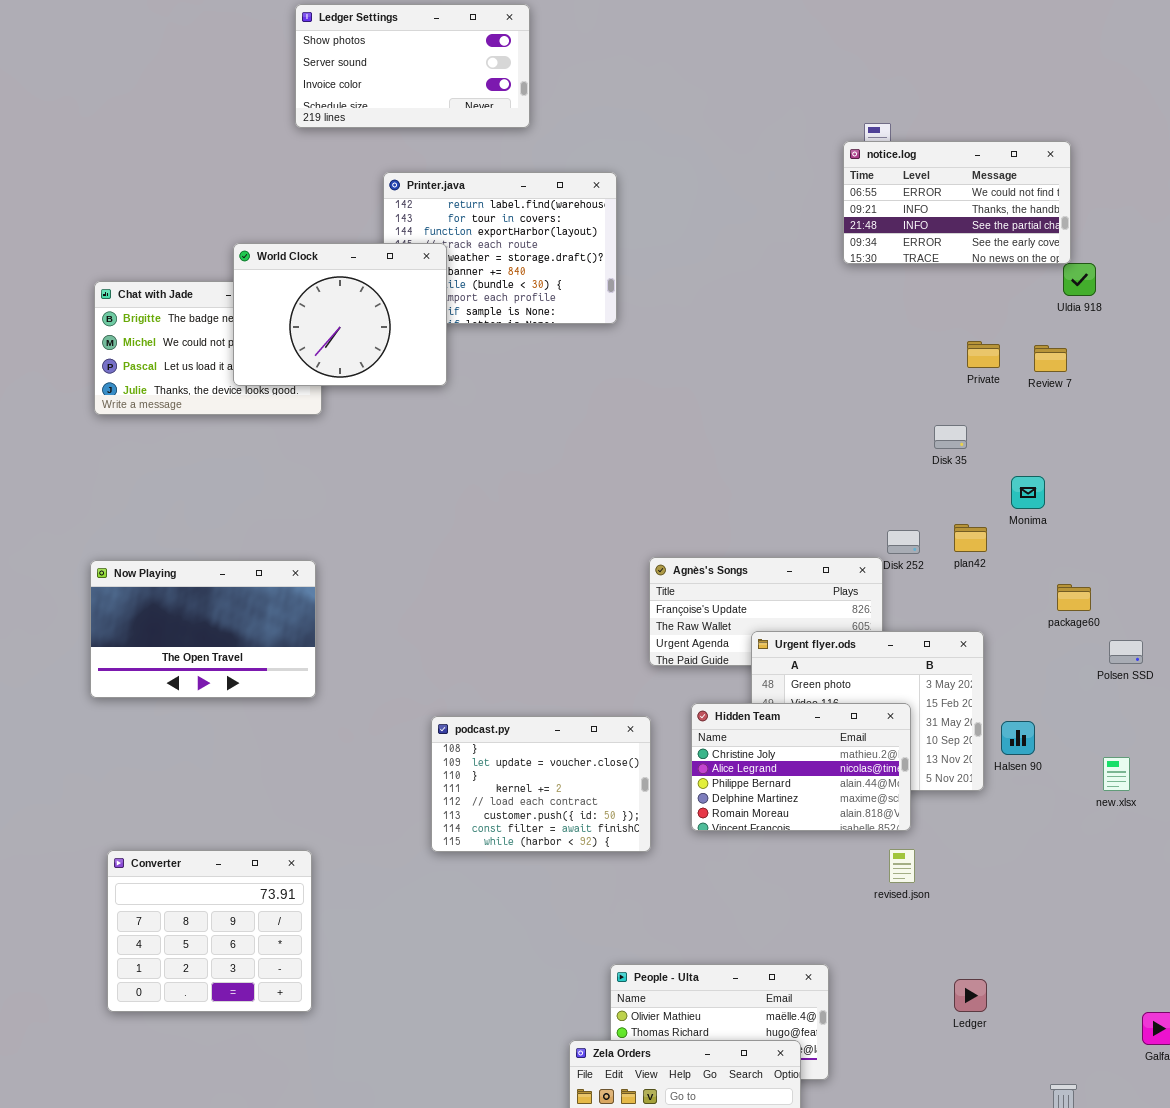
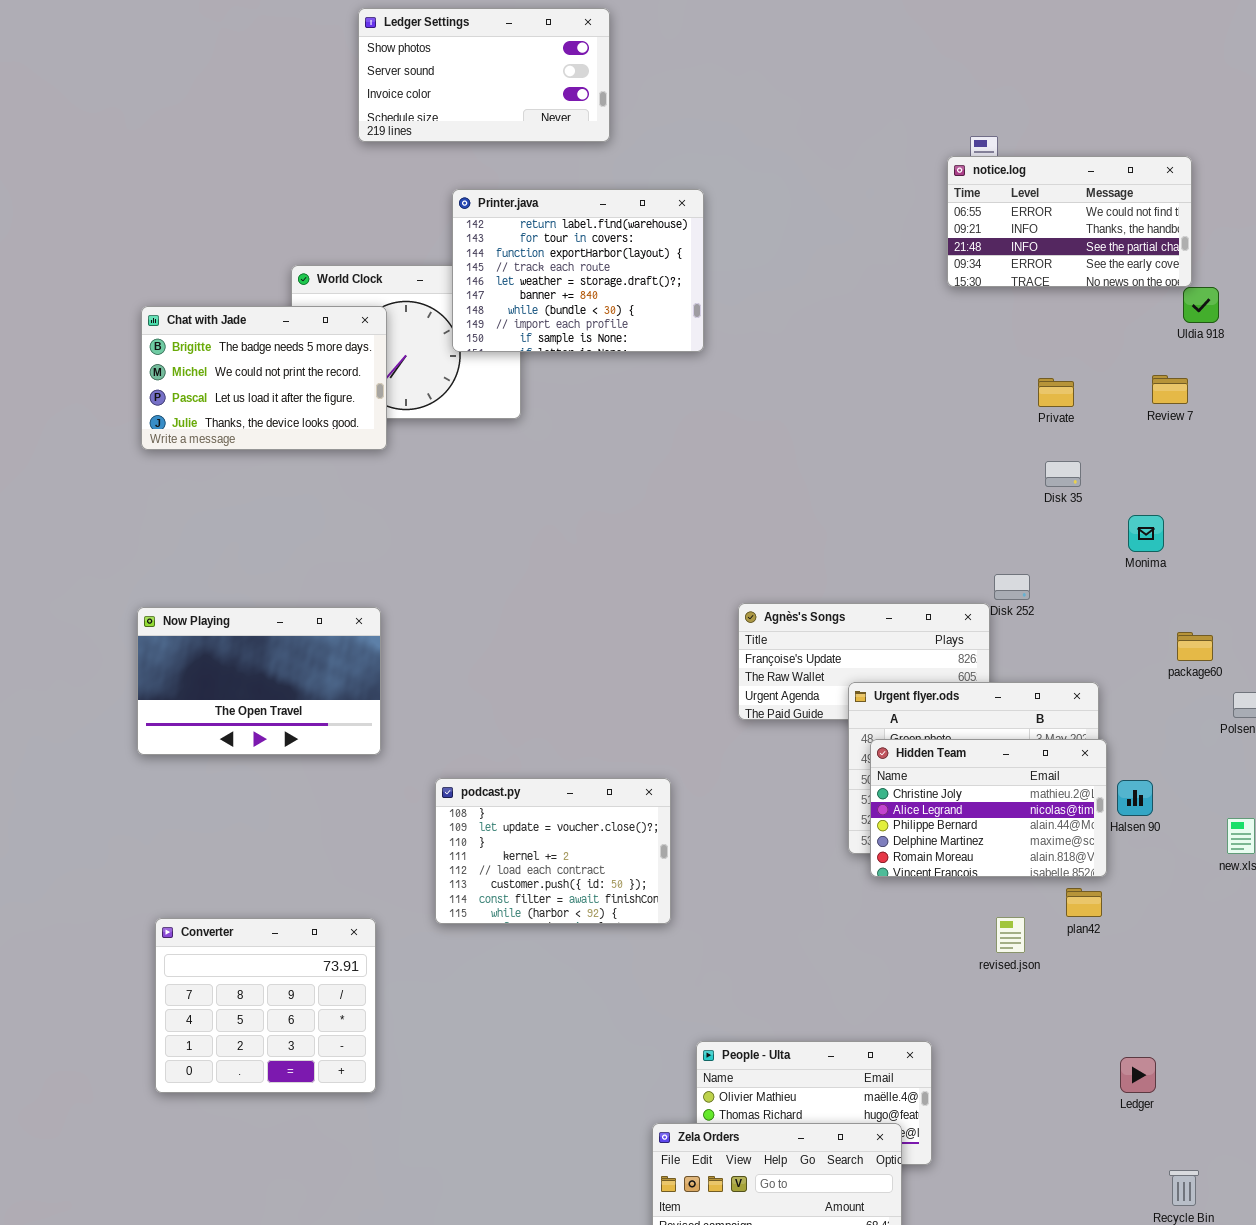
Printer.java: [383,172,617,324] -> [452,189,704,352], raised
Chat with Jade: [94,281,322,415] -> [141,306,387,450], raised
Private: [967,341,1000,368] -> [1038,378,1074,407], moved
plan42: [954,524,987,552] -> [1066,888,1102,917], moved
Hidden Team: [691,703,911,831] -> [870,739,1107,877], moved
podcast.py: [431,716,651,852] -> [435,778,671,924], moved
Ledger: [954,979,987,1012] -> [1120,1057,1156,1093], moved

